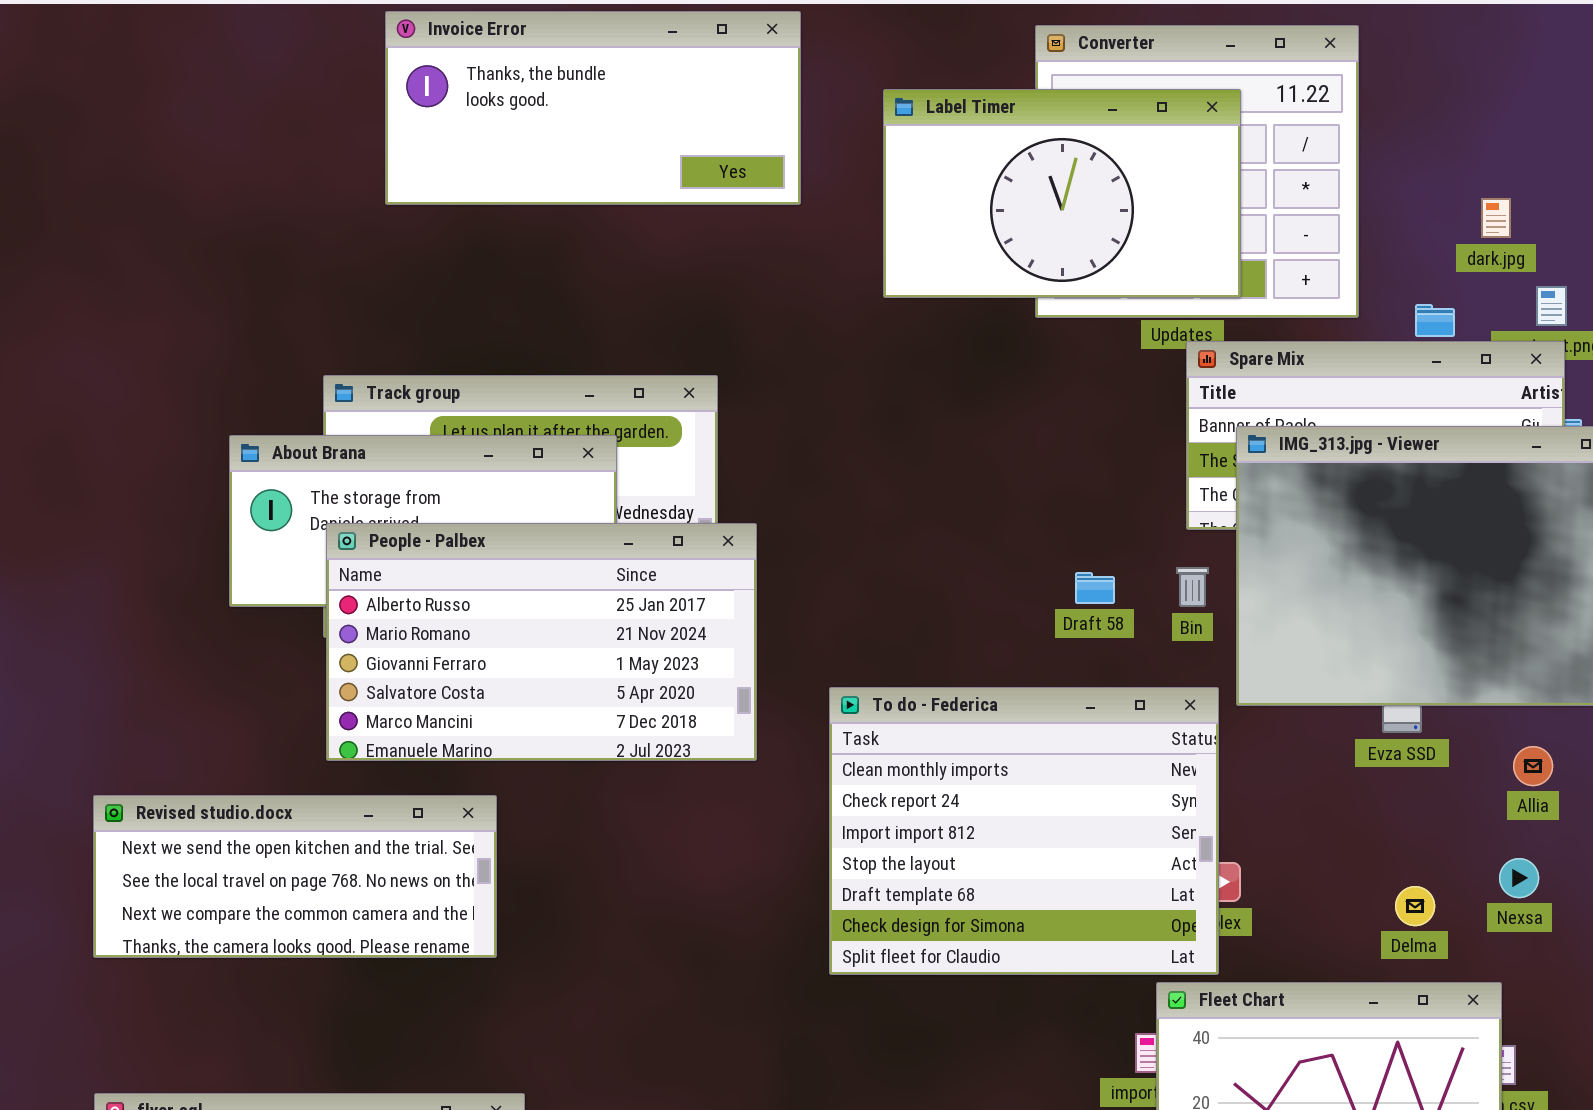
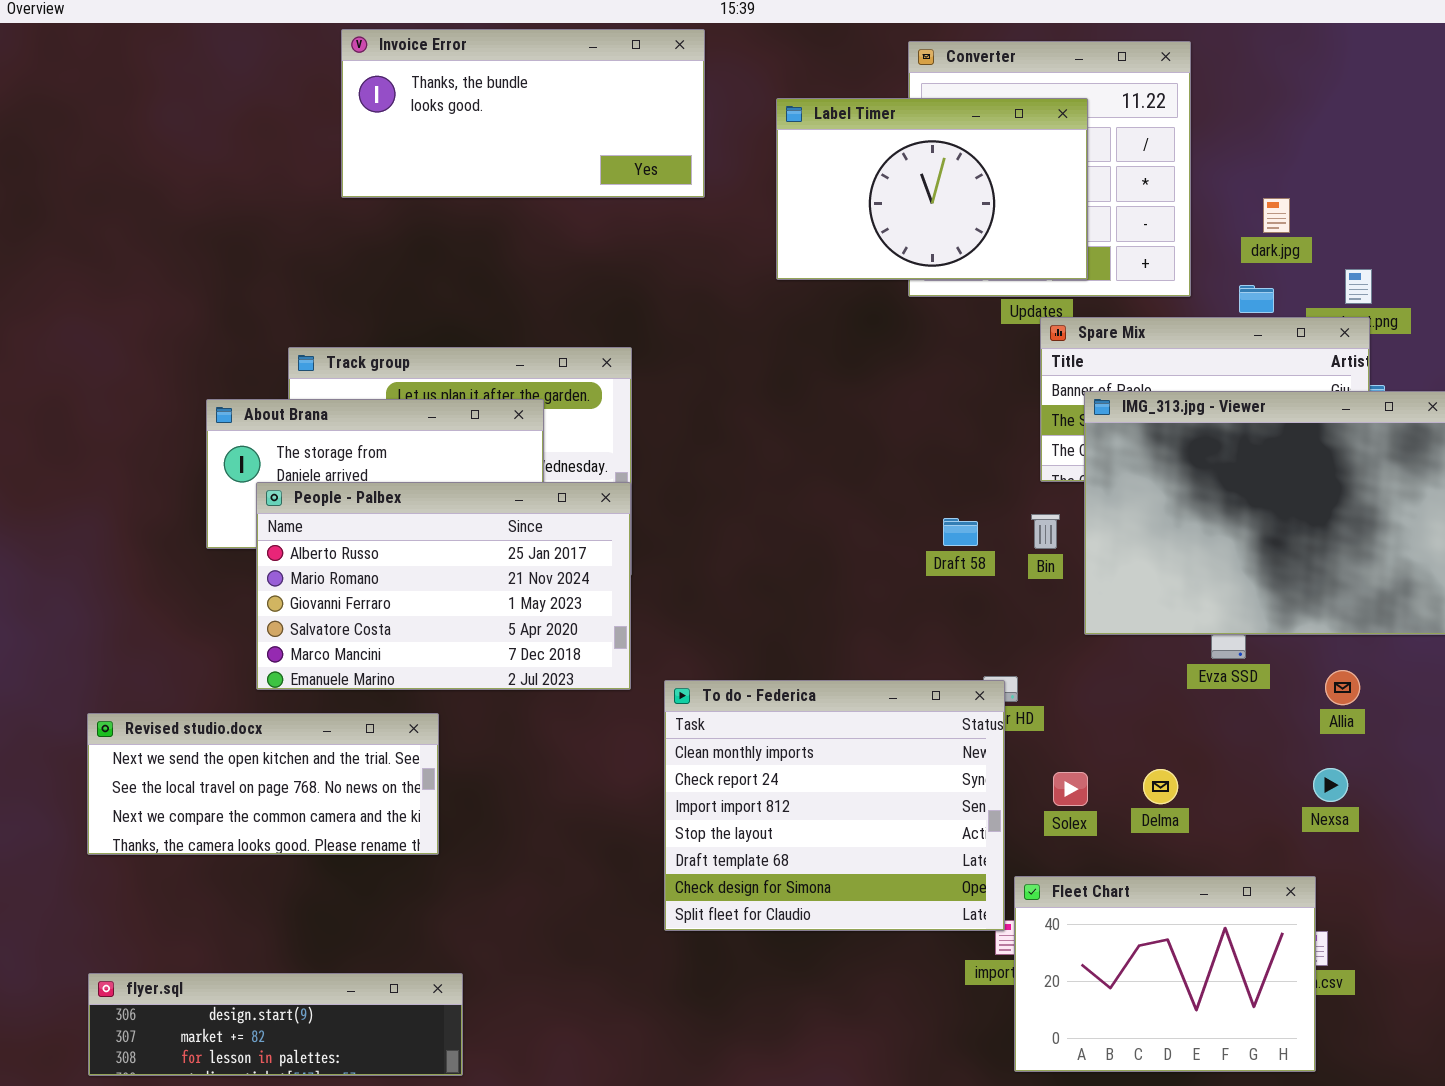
dark.jpg: [1481,198,1511,238] -> [1263,198,1290,233], moved
People - Palbex: [326,523,757,761] -> [256,482,631,690], moved
To do - Federica: [829,687,1219,975] -> [664,680,1005,931], moved
Delma: [1395,886,1435,926] -> [1143,769,1178,804], moved

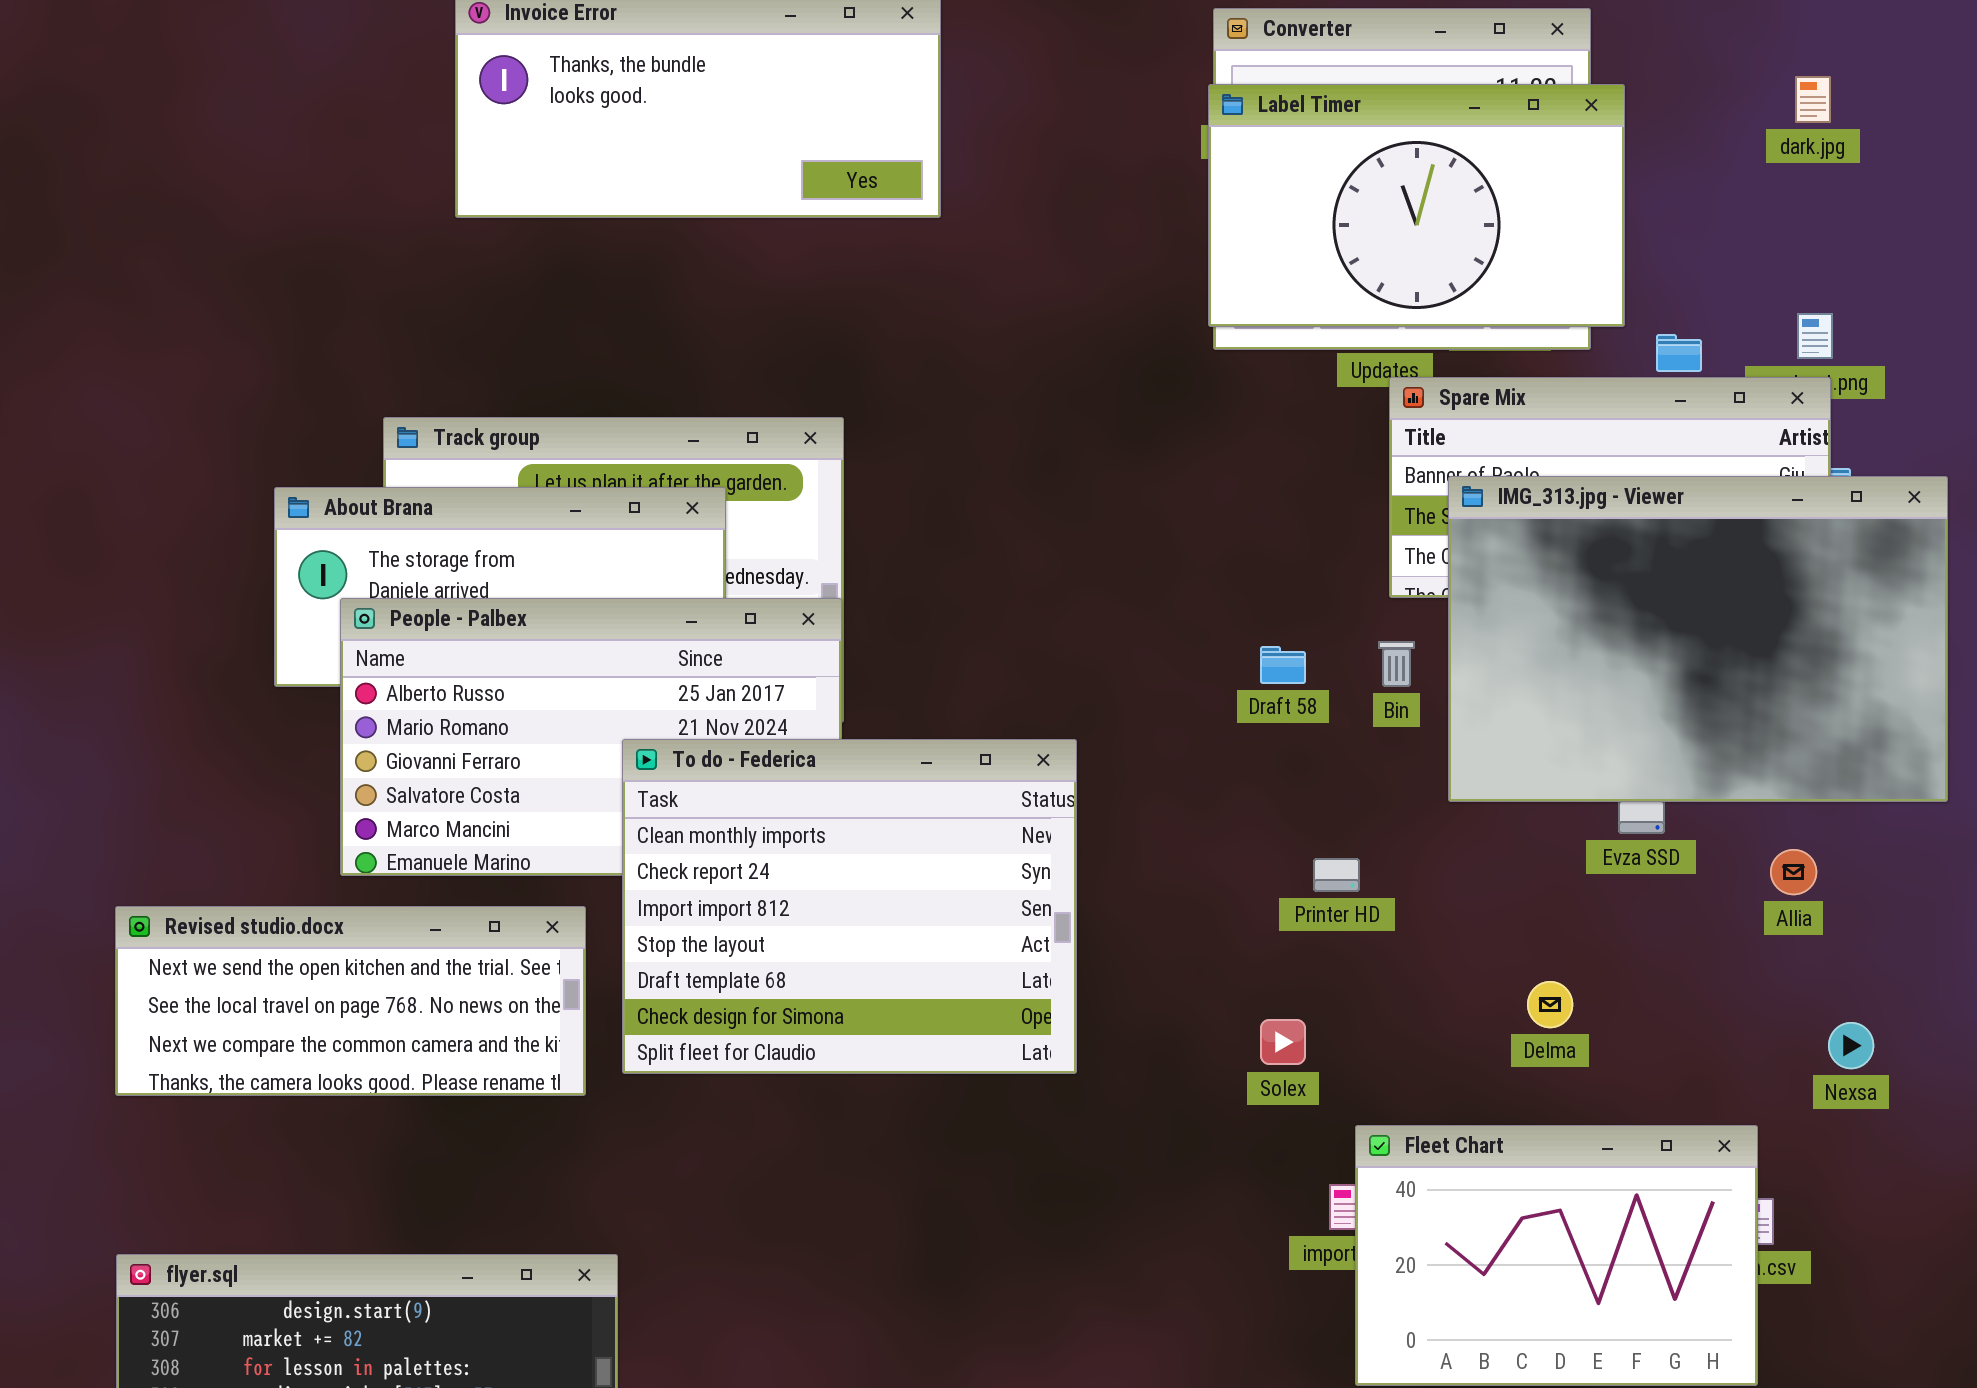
Label Timer: [776,98,1088,280] -> [1208,84,1625,327], moved
dark.jpg: [1263,198,1290,233] -> [1795,76,1831,123], moved
To do - Federica: [664,680,1005,931] -> [622,739,1077,1074], moved
Nexsa: [1313,768,1348,802] -> [1828,1022,1874,1069], moved
Solex: [1053,772,1088,806] -> [1260,1019,1306,1065], moved

